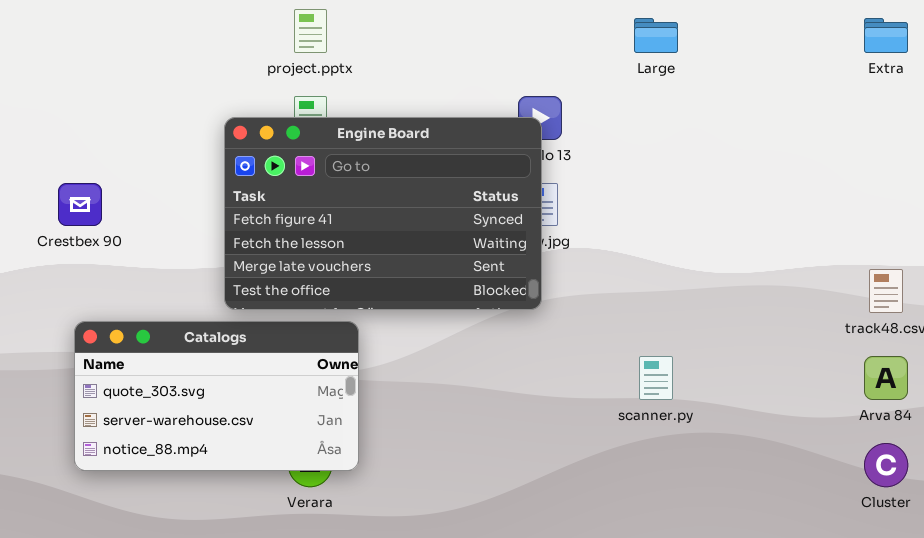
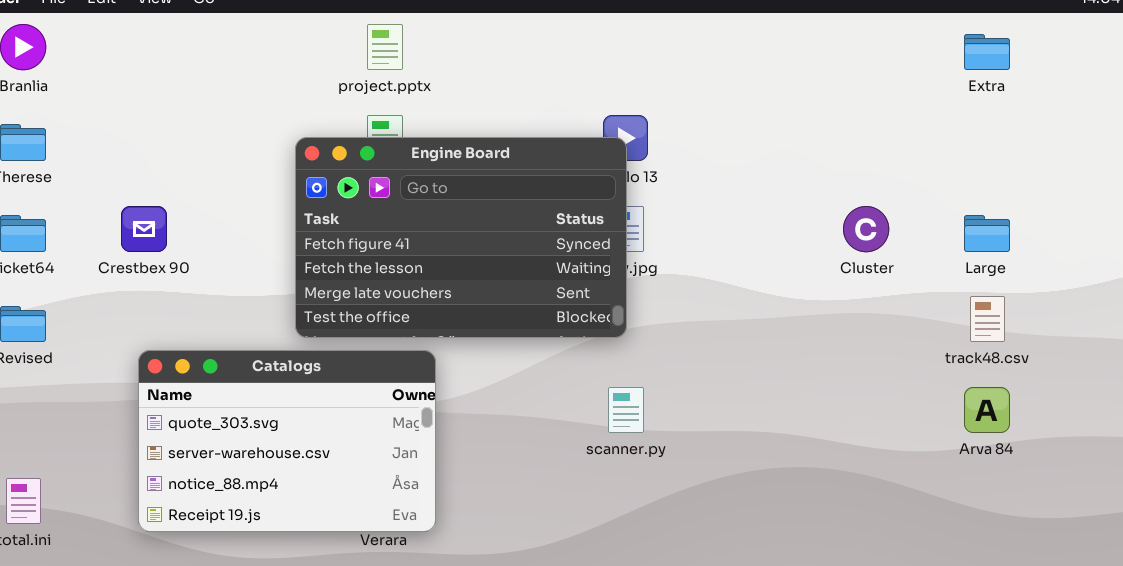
Large: [634,18,678,53] -> [964,215,1010,252], moved
Catalogs: [74,321,359,471] -> [138,350,436,532], resized
scanner.py: [639,356,673,400] -> [608,387,644,433], moved
Cluster: [864,443,908,487] -> [843,206,889,252], moved

